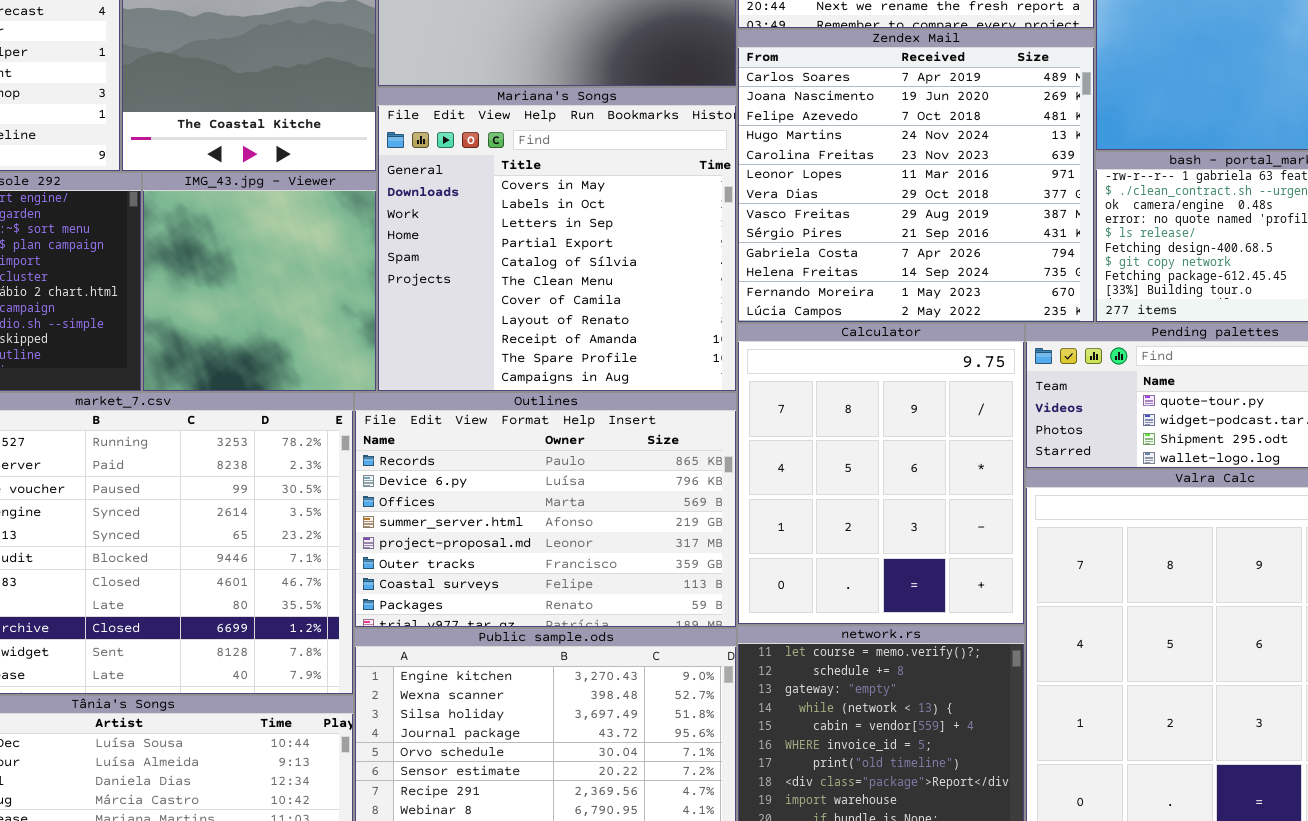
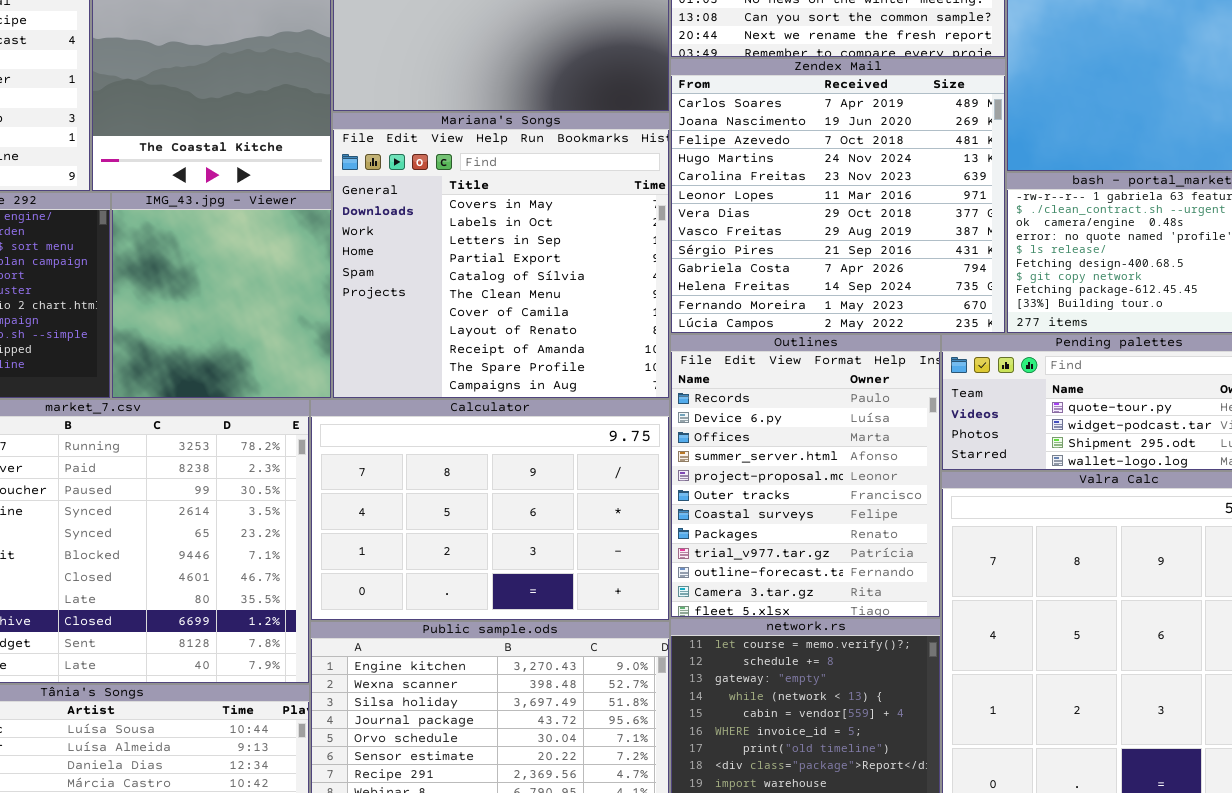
Calculator: [737,323,1025,625] -> [310,399,670,621], moved, resized
Outlines: [354,392,737,628] -> [670,334,941,618], moved, resized

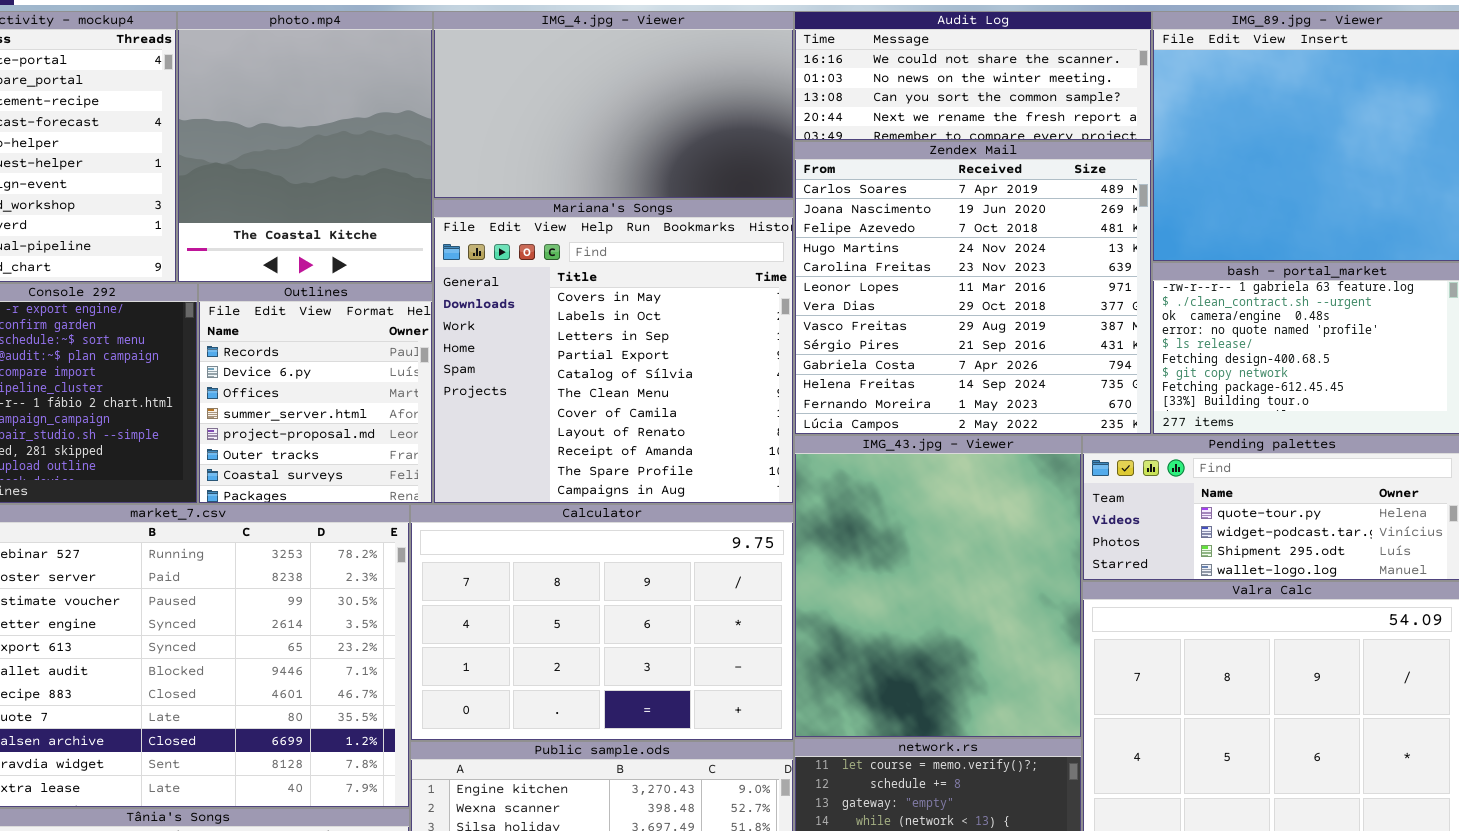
IMG_43.jpg - Viewer: [111,192,332,399] -> [794,435,1082,738], moved, resized
Outlines: [670,334,941,618] -> [198,283,433,504], moved, resized

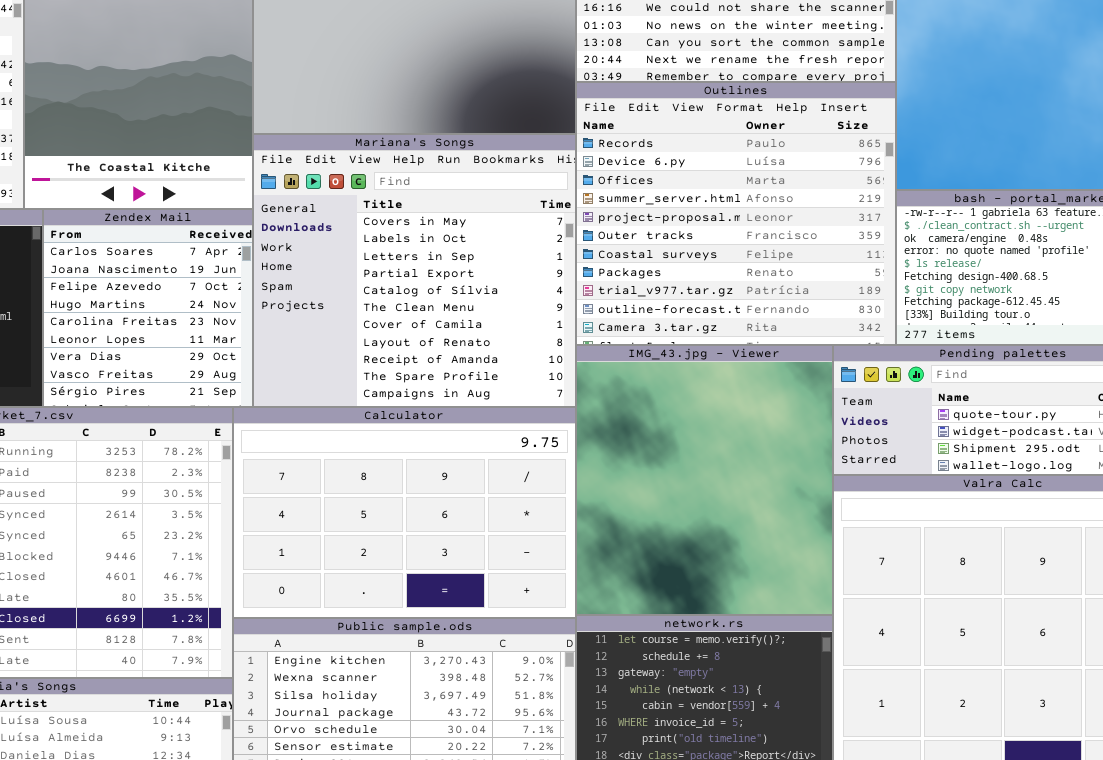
Zendex Mail: [794,141,1152,435] -> [43,209,253,407], moved, resized
Outlines: [198,283,433,504] -> [576,82,896,345], moved, resized

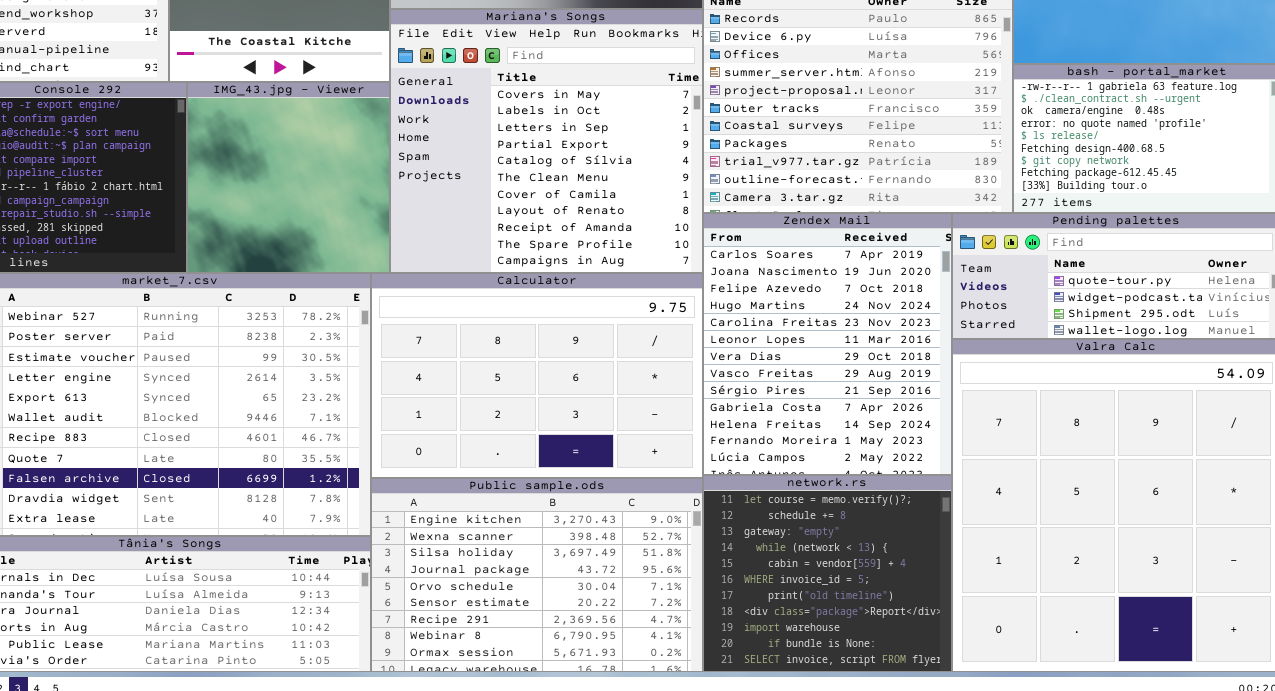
Zendex Mail: [43,209,253,407] -> [703,213,952,475], moved, resized
IMG_43.jpg - Viewer: [576,345,833,615] -> [187,82,390,273], moved, resized

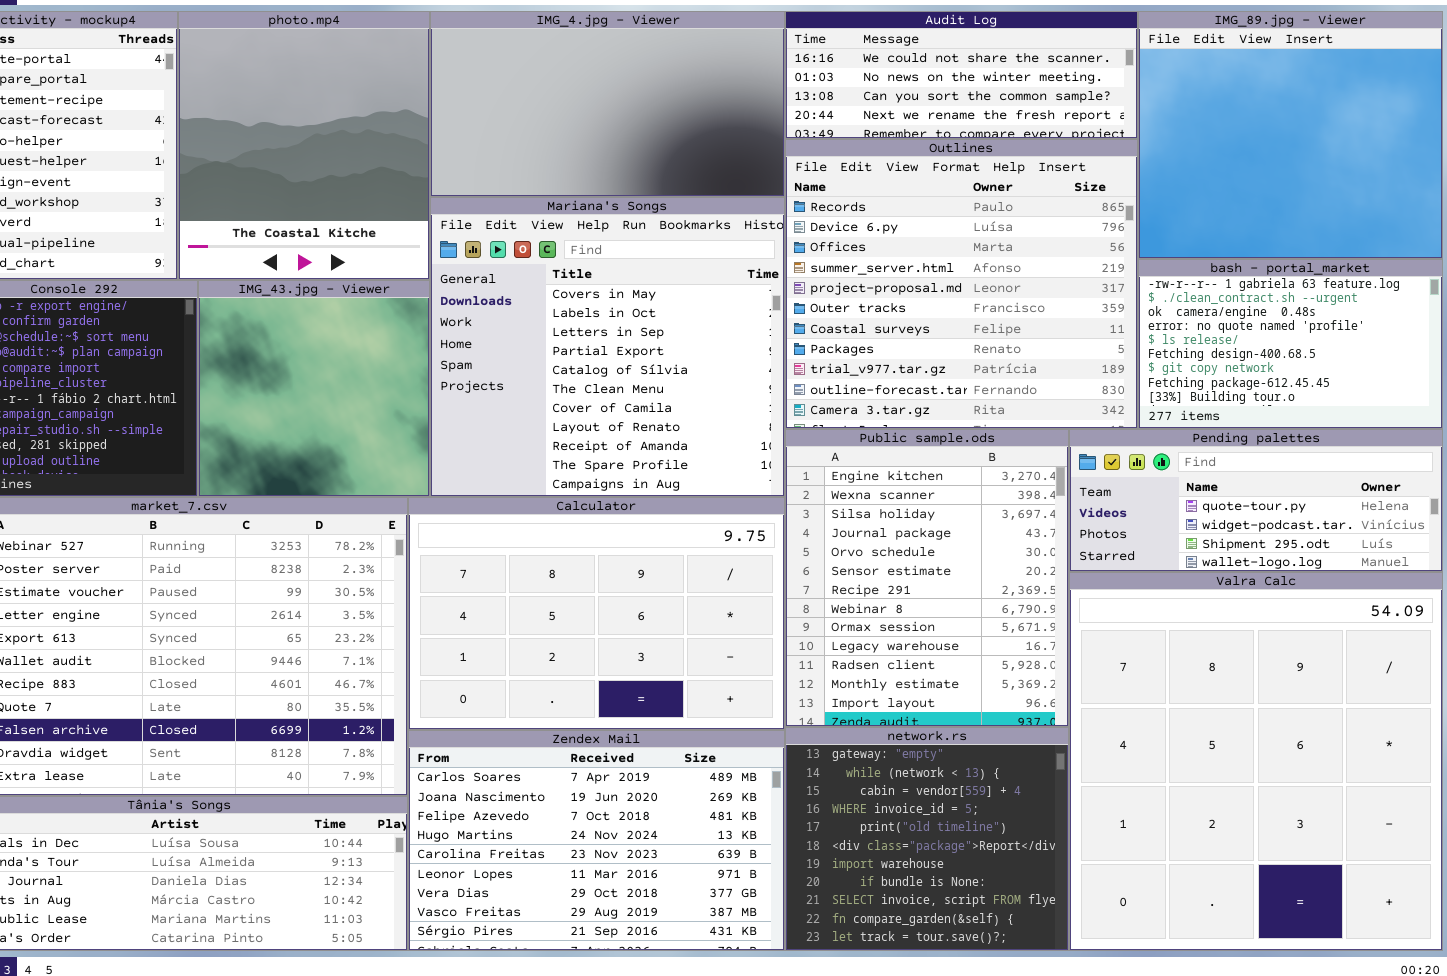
Zendex Mail: [703,213,952,475] -> [408,730,785,951], moved, resized
network.rs: [703,475,952,672] -> [785,727,1069,951], scrolled down 2 rows
Public sample.ods: [371,478,703,672] -> [785,429,1069,727], moved, resized

